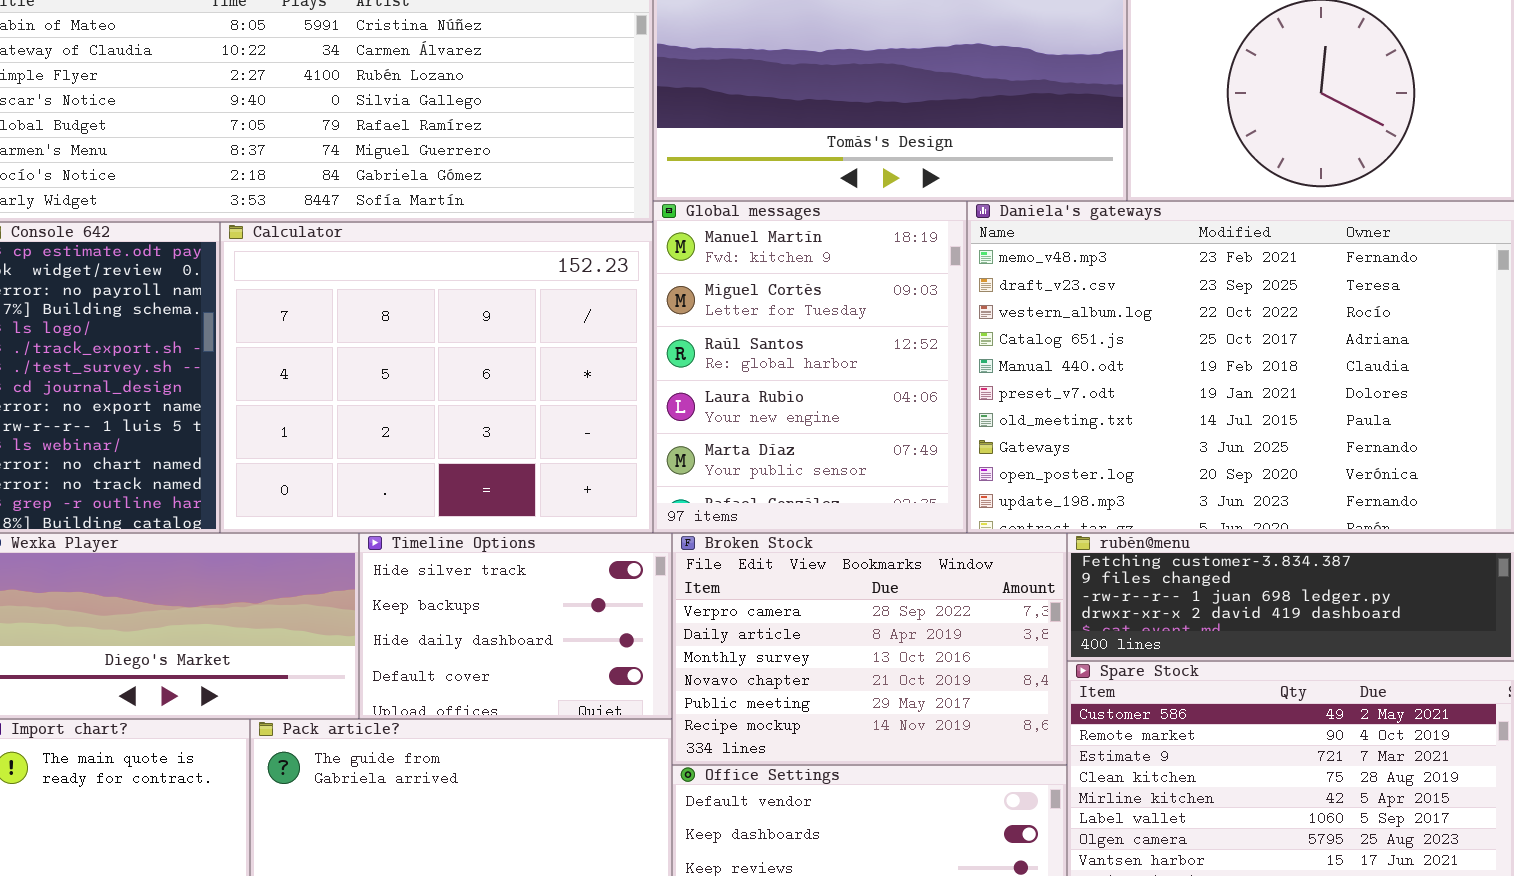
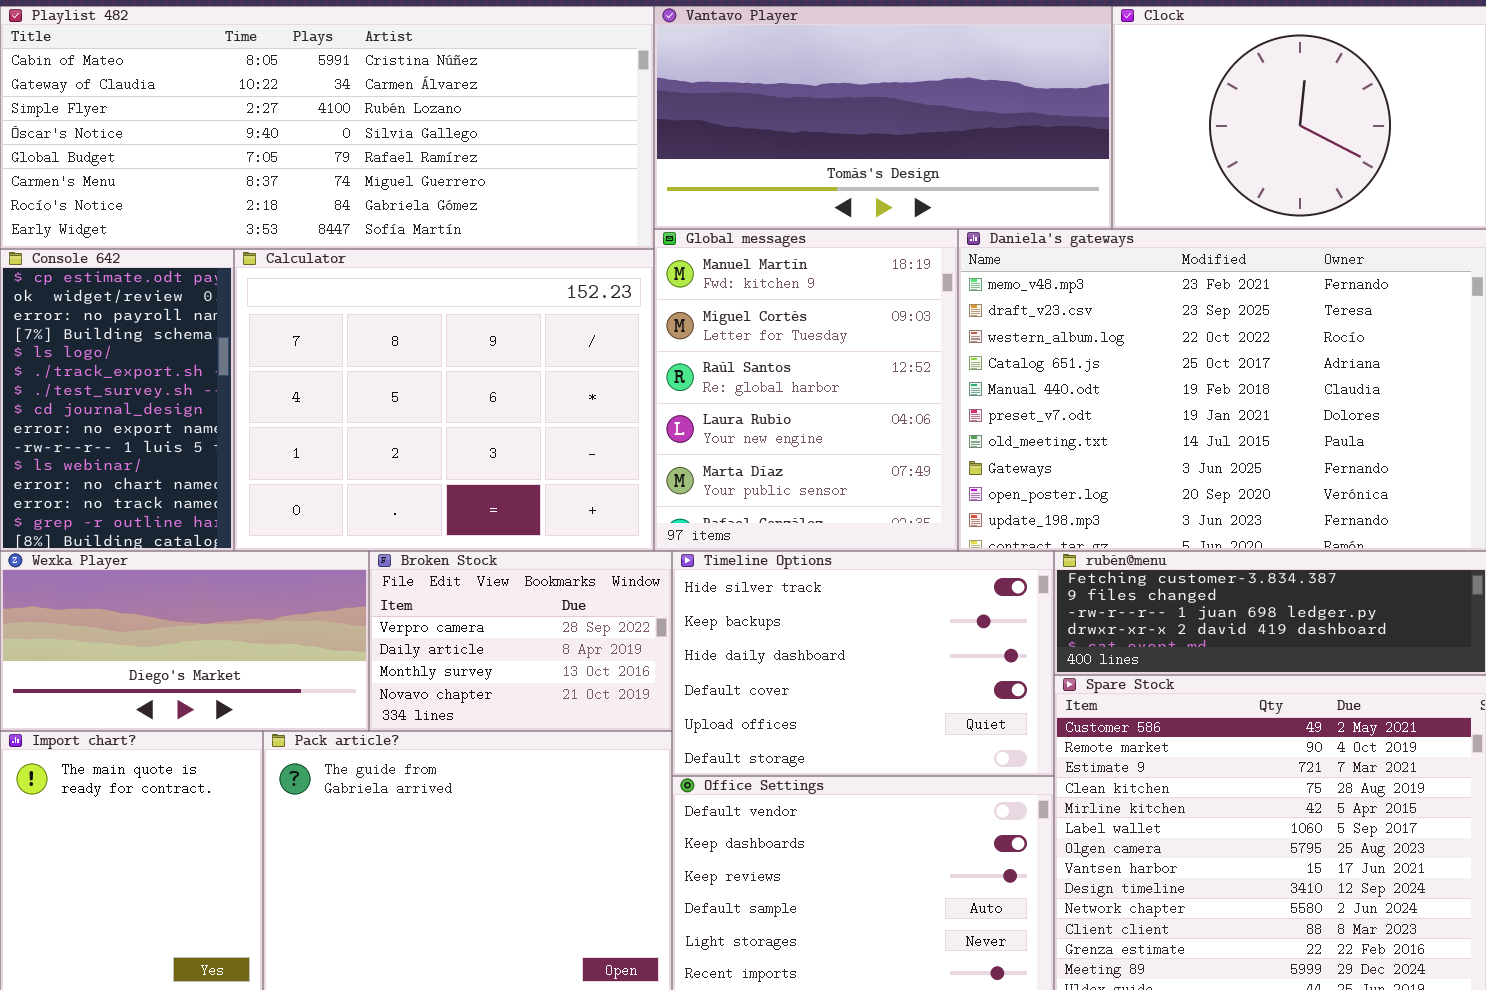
Timeline Options: [359,533,672,719] -> [672,551,1054,776], moved, resized
Broken Stock: [672,533,1067,765] -> [369,551,672,731], moved, resized

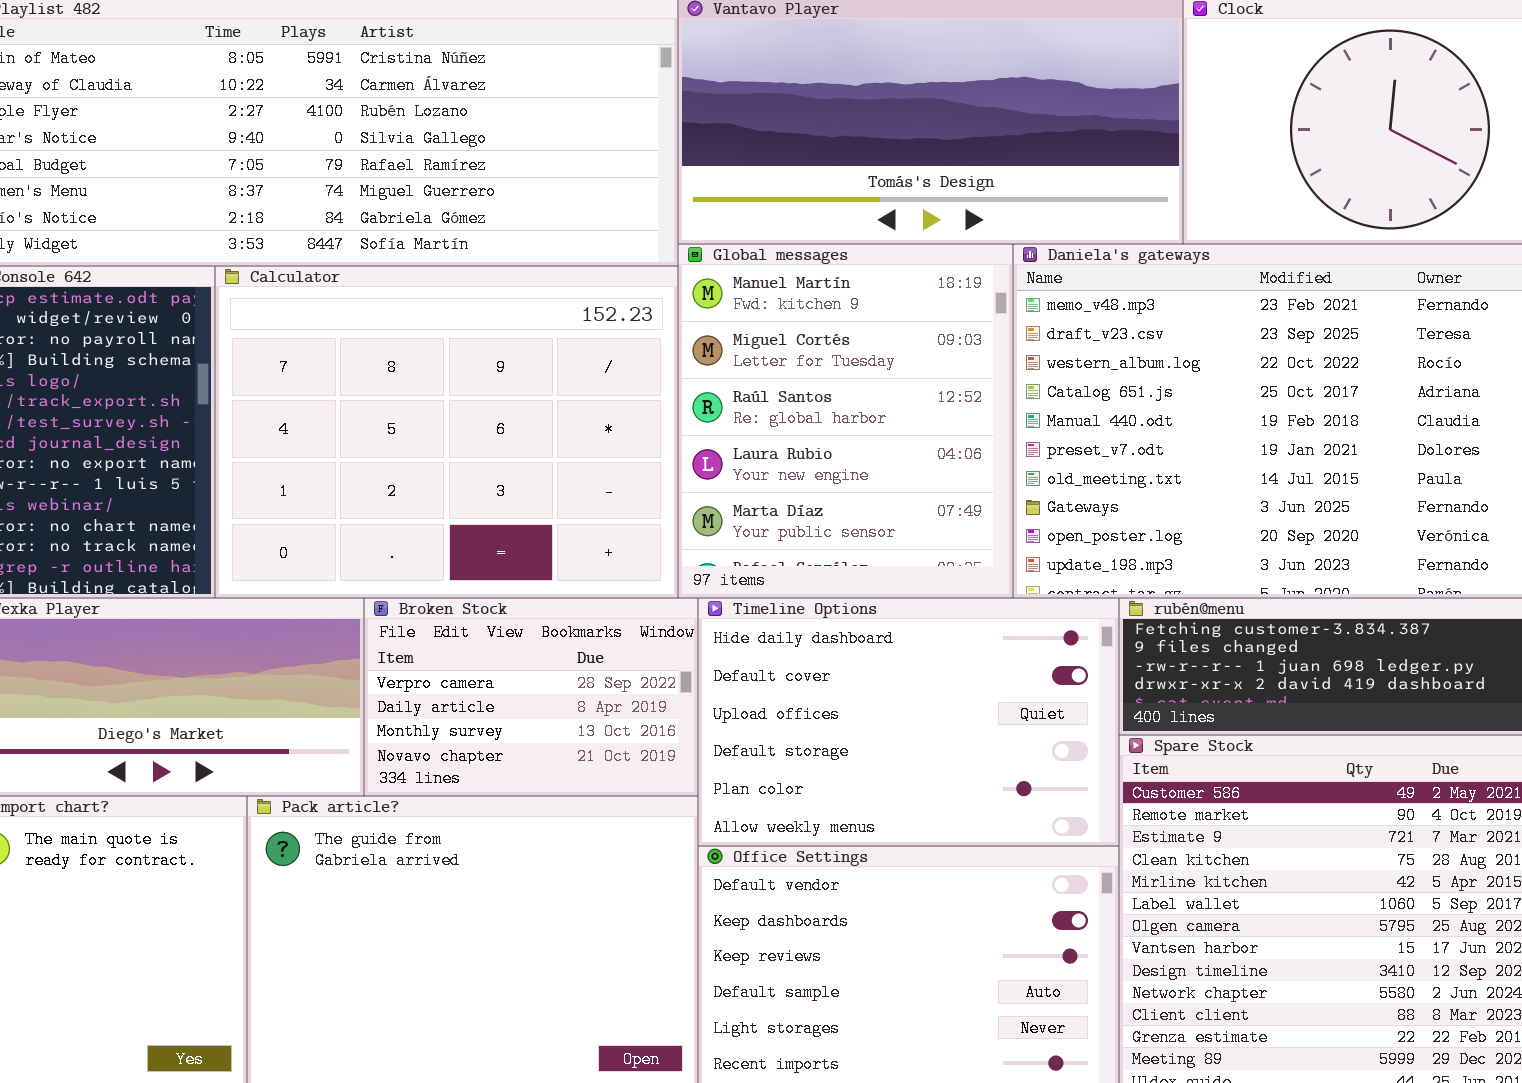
Timeline Options: [672,551,1054,776] -> [698,598,1119,846], scrolled down 2 rows

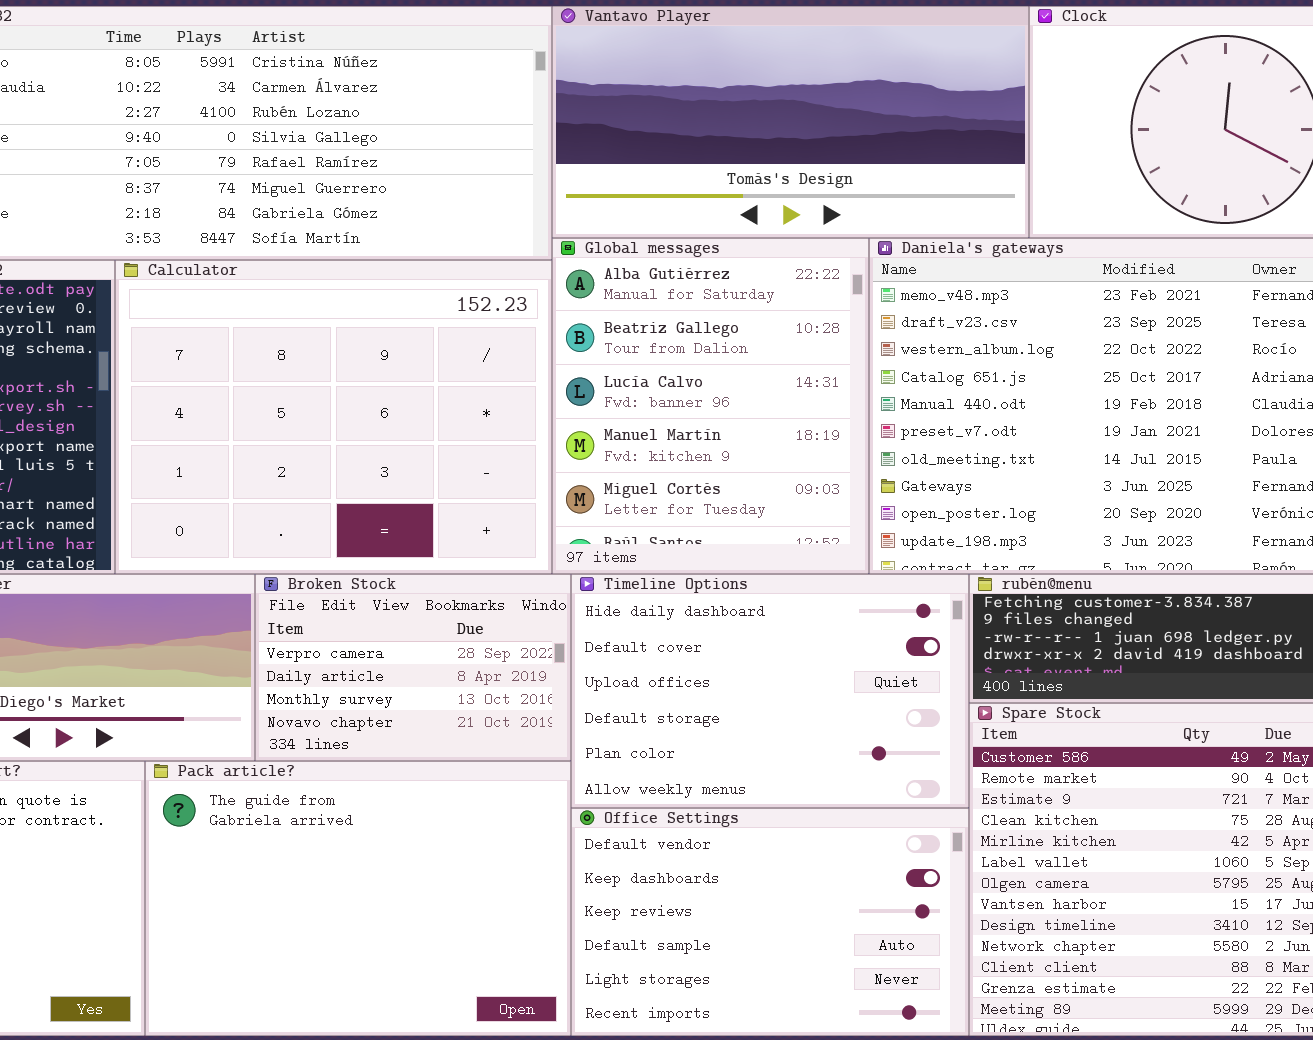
Global messages: [678,244,1013,598] -> [552,238,869,574], scrolled up 3 rows

